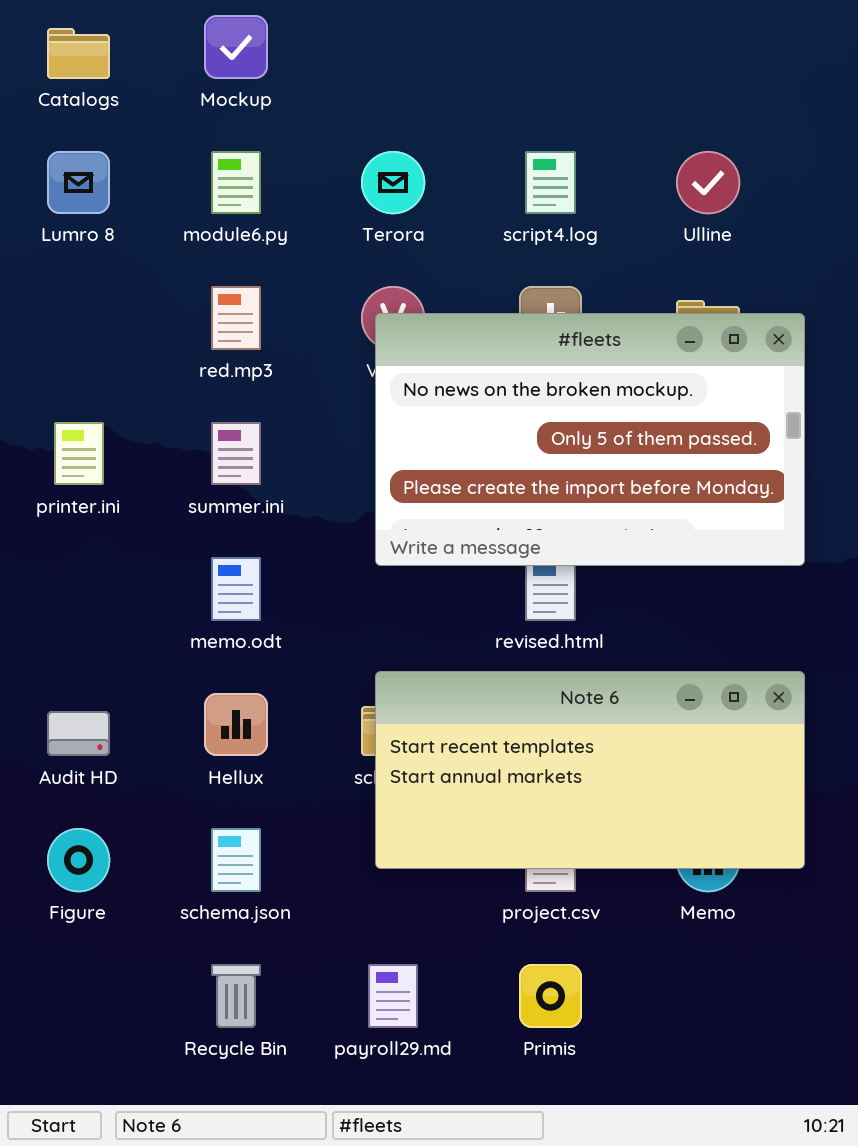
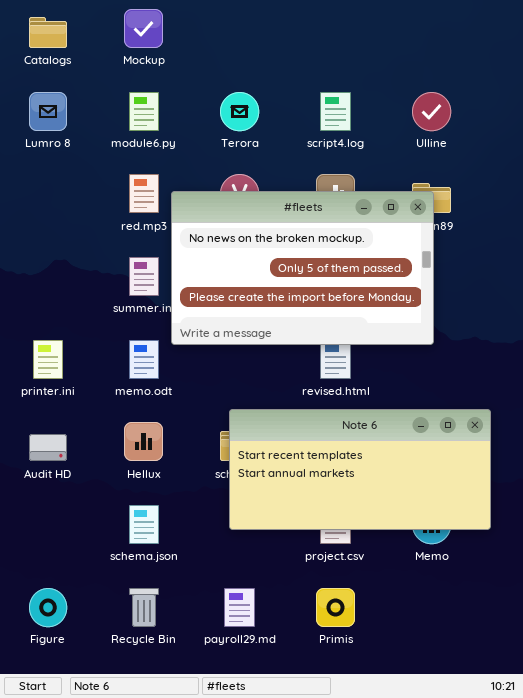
#fleets: [375,313,805,566] -> [171,191,434,345], moved
printer.ini: [54,422,104,485] -> [33,340,63,379], moved
Figure: [47,828,110,892] -> [29,588,67,627], moved

